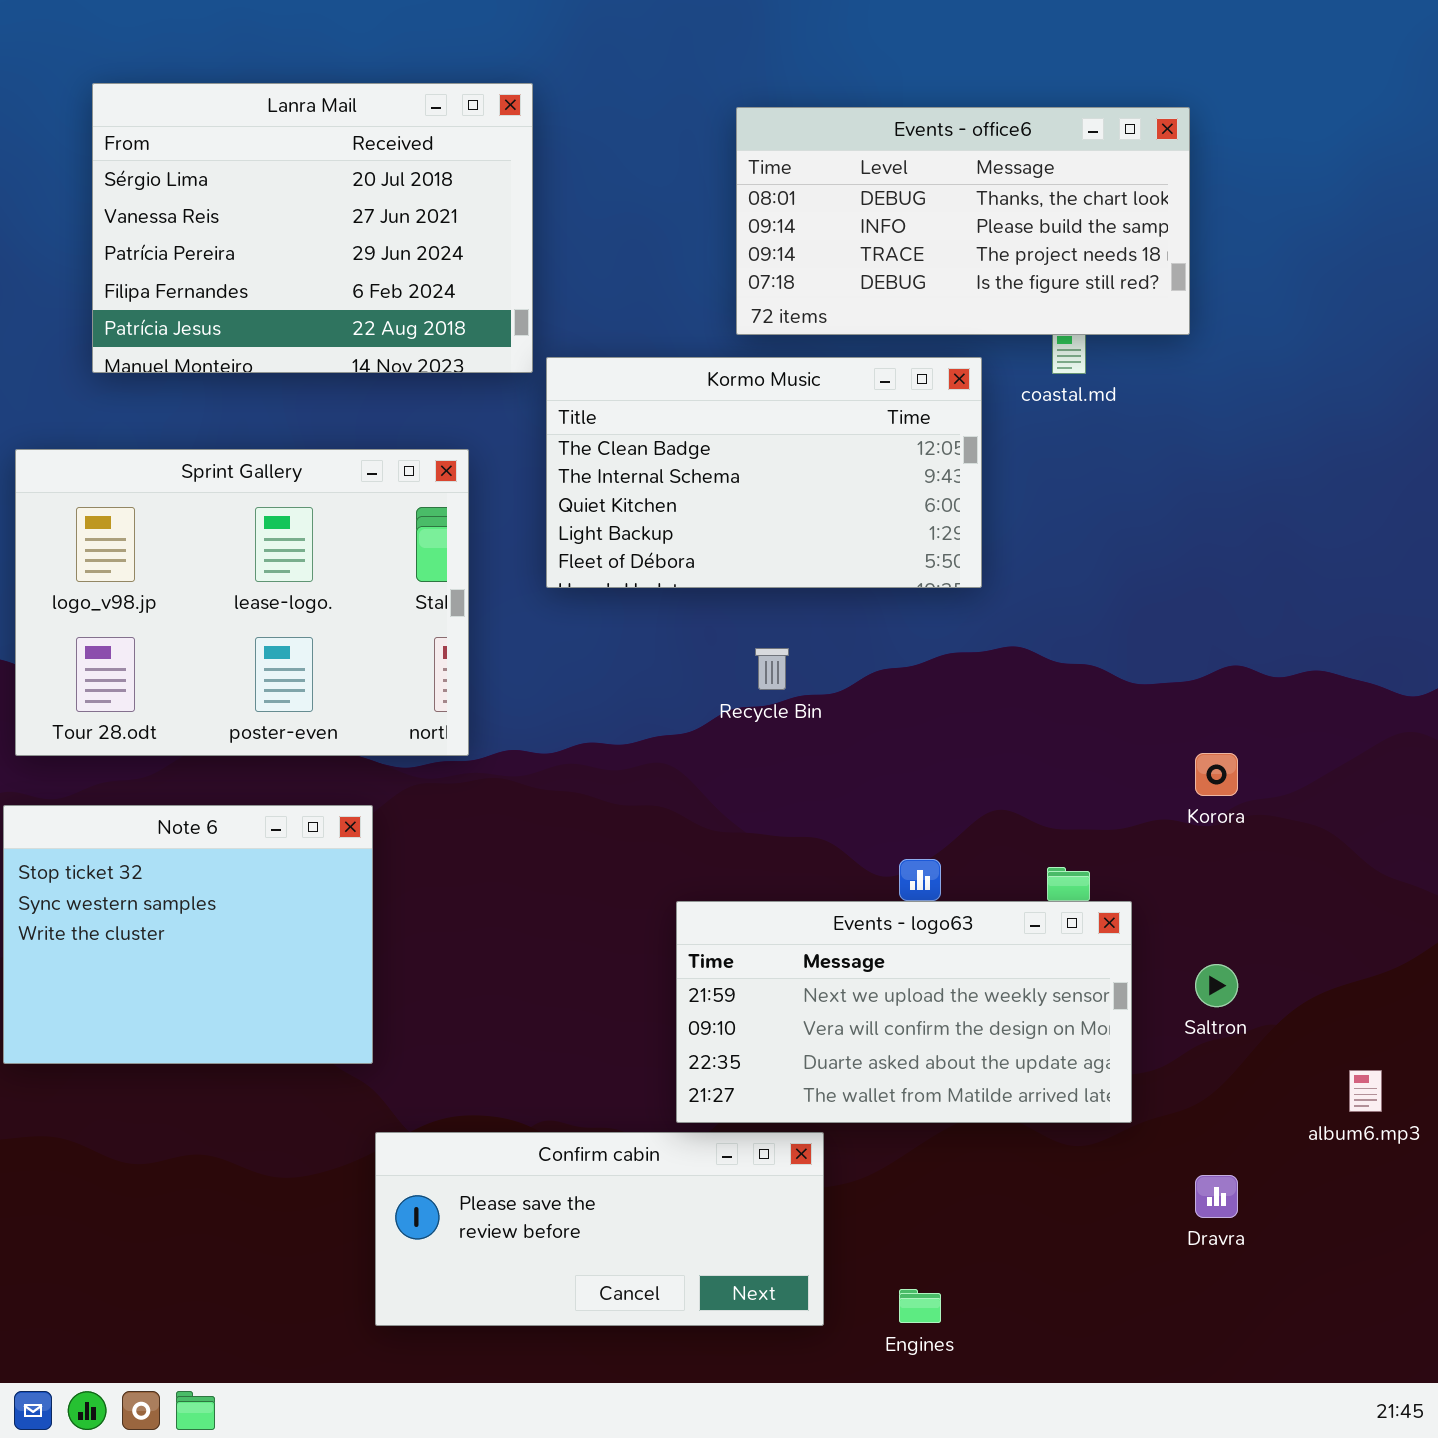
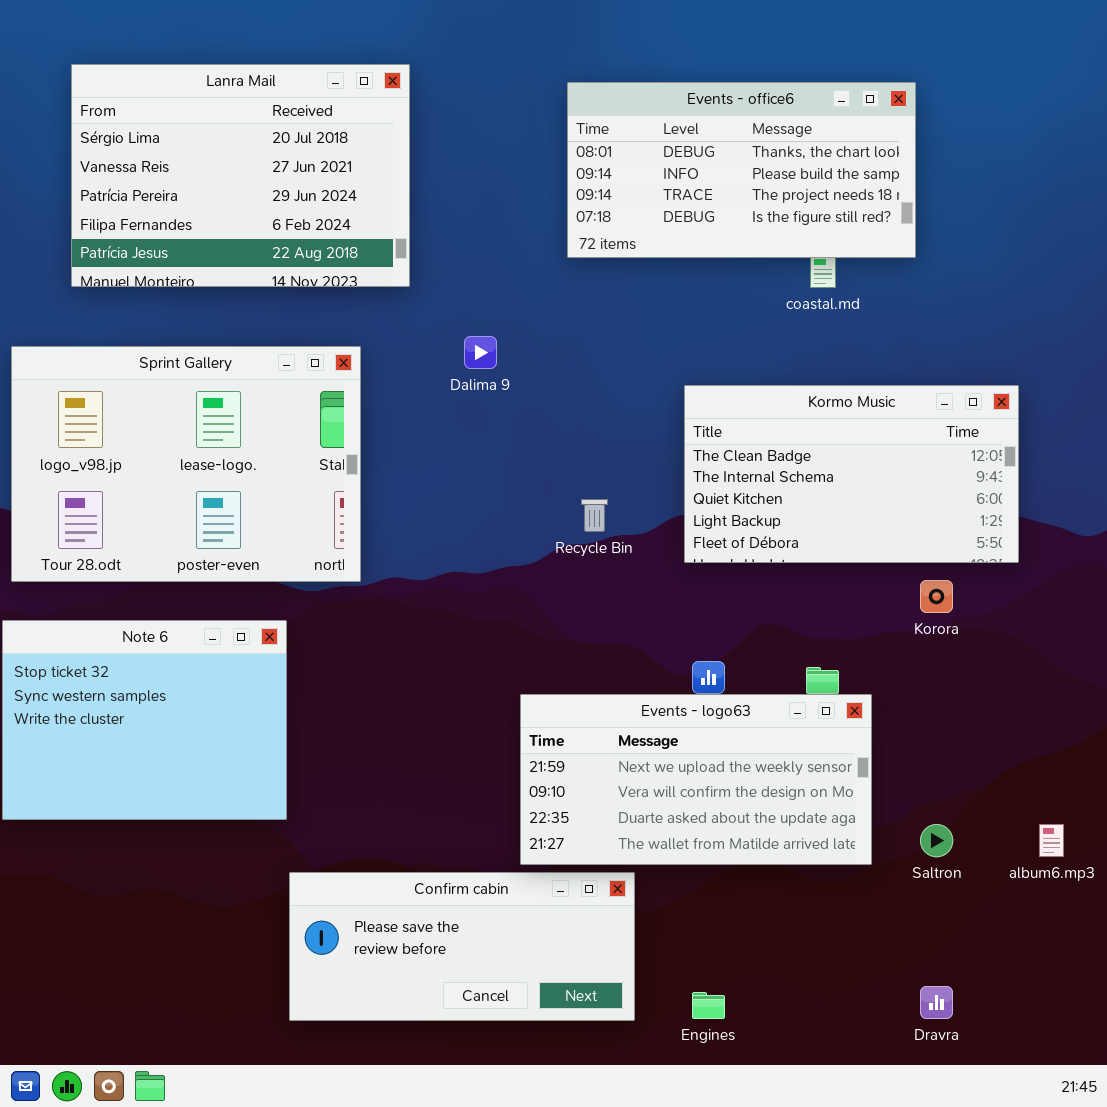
Kormo Music: [546,357,982,588] -> [684,385,1019,563], moved
Saltron: [1195,964,1238,1007] -> [920,824,953,857], moved
Dravra: [1195,1175,1238,1218] -> [920,986,953,1019], moved

